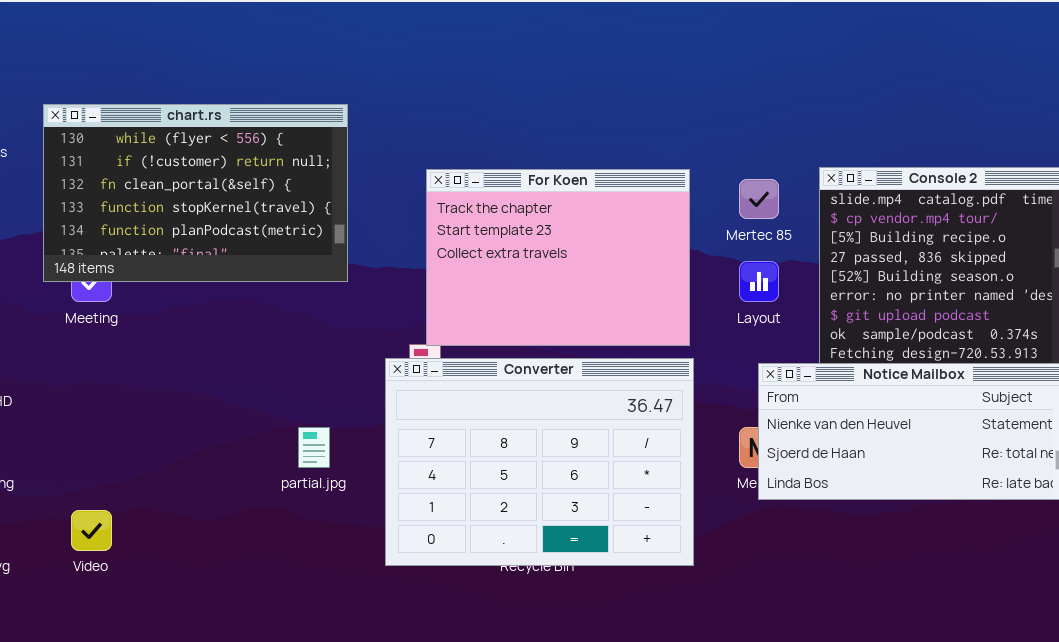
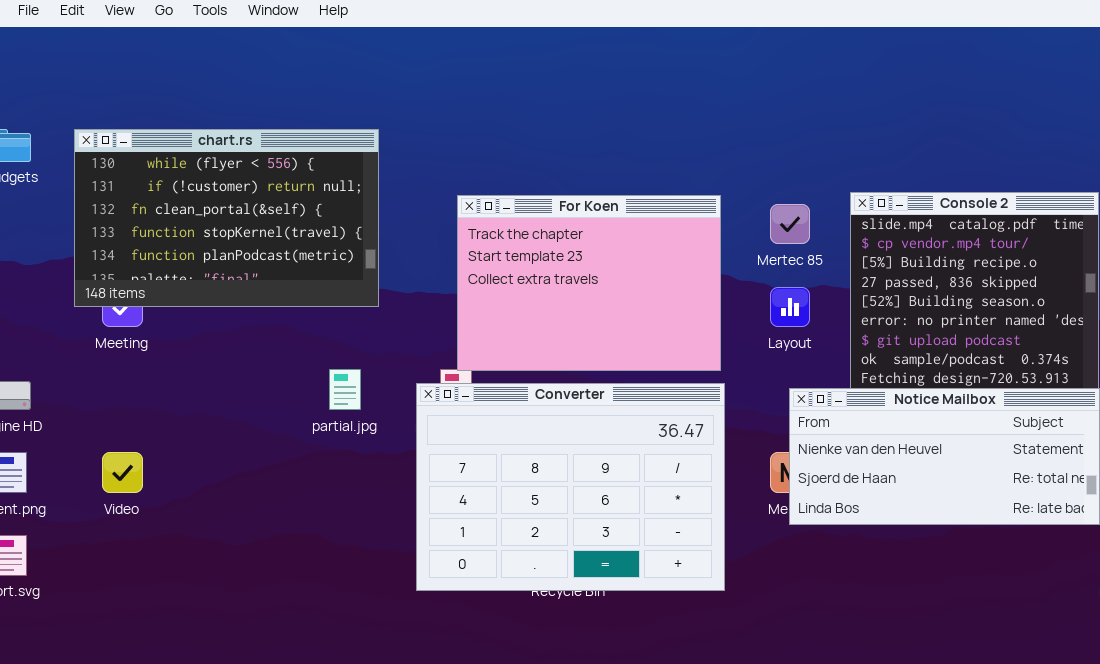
partial.jpg: [298,427,330,468] -> [329,369,361,410], moved
Video: [71,510,112,551] -> [102,452,143,493], moved

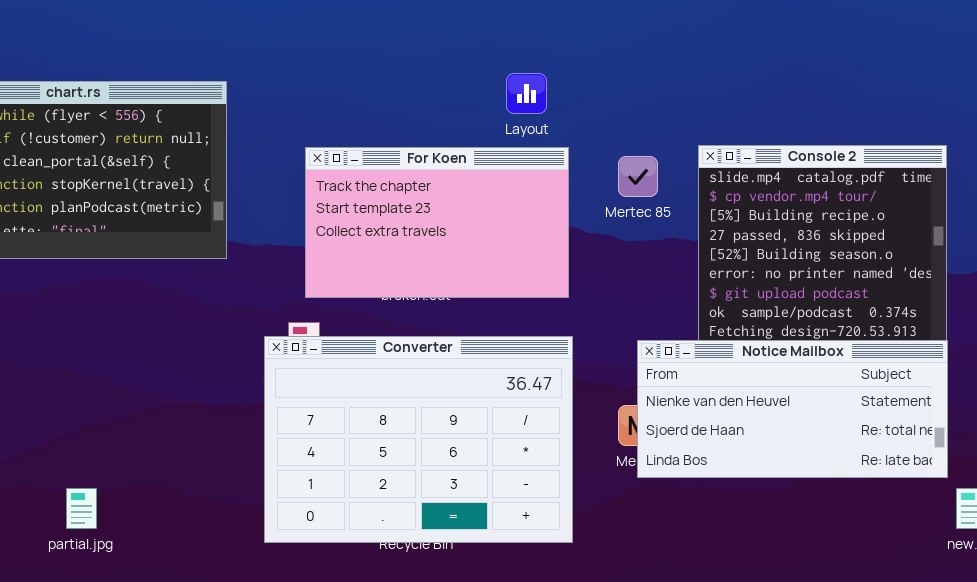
For Koen: [457,195,721,371] -> [305,147,569,298], resized
Layout: [770,287,810,327] -> [506,73,547,114], moved
partial.jpg: [329,369,361,410] -> [66,488,97,529], moved

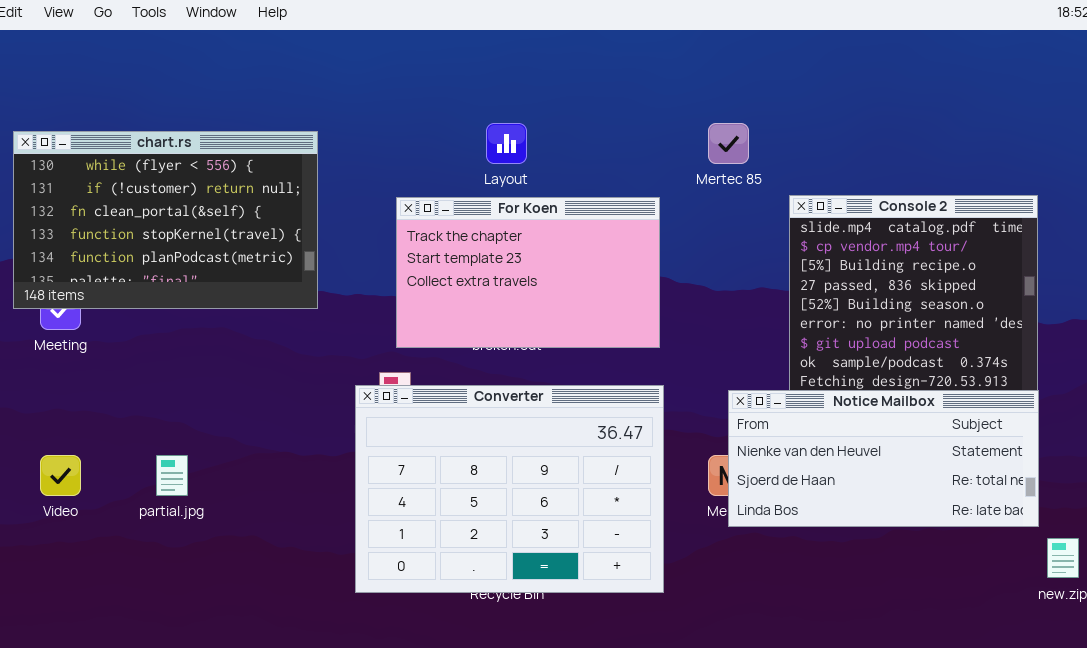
Layout: [506,73,547,114] -> [486,123,527,164], moved
Mertec 85: [618,156,658,197] -> [708,123,749,164], moved
partial.jpg: [66,488,97,529] -> [156,455,188,496], moved

